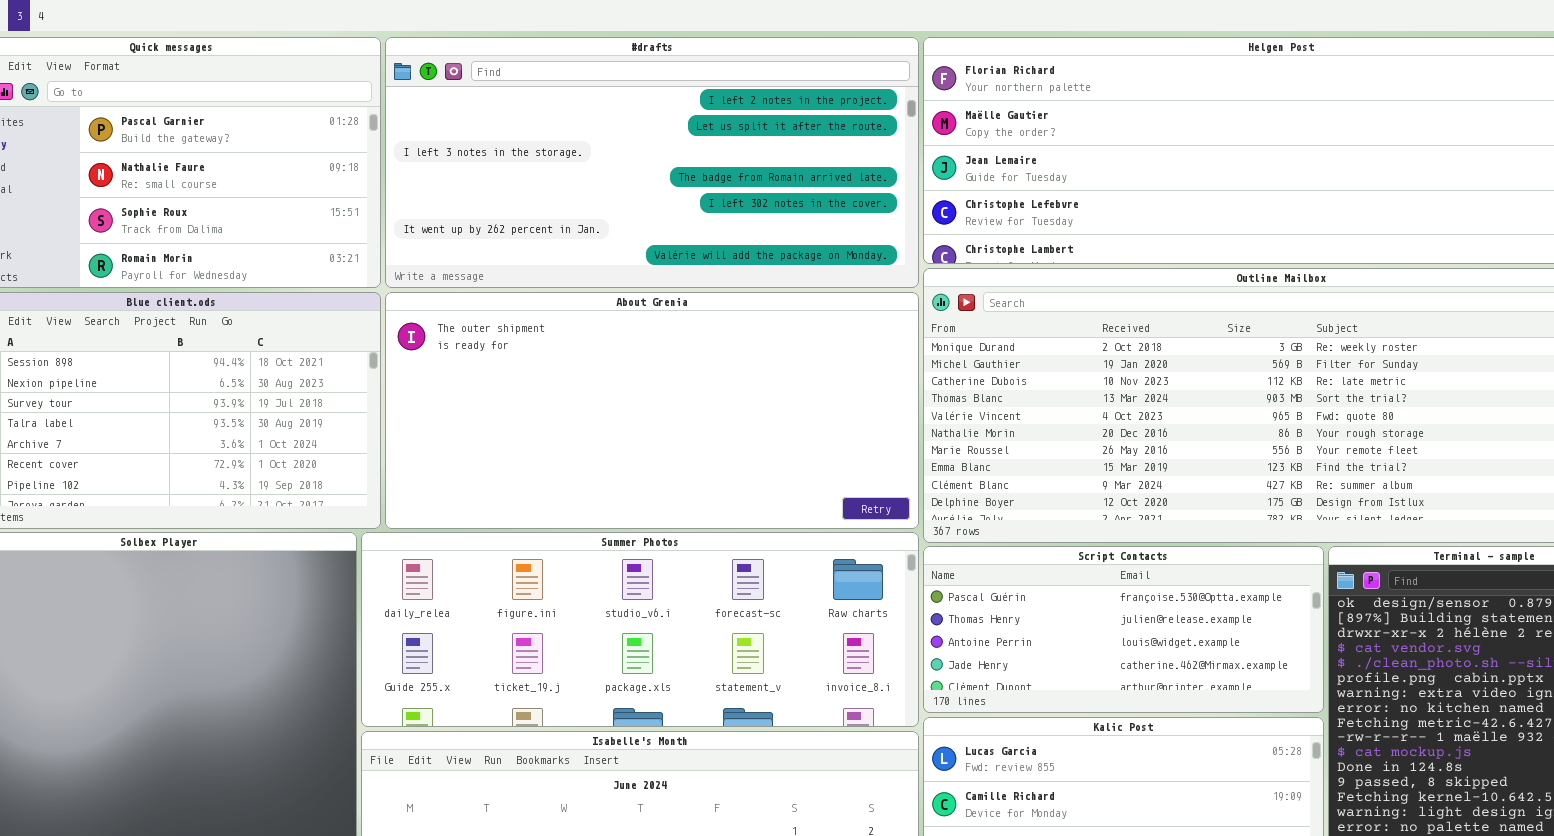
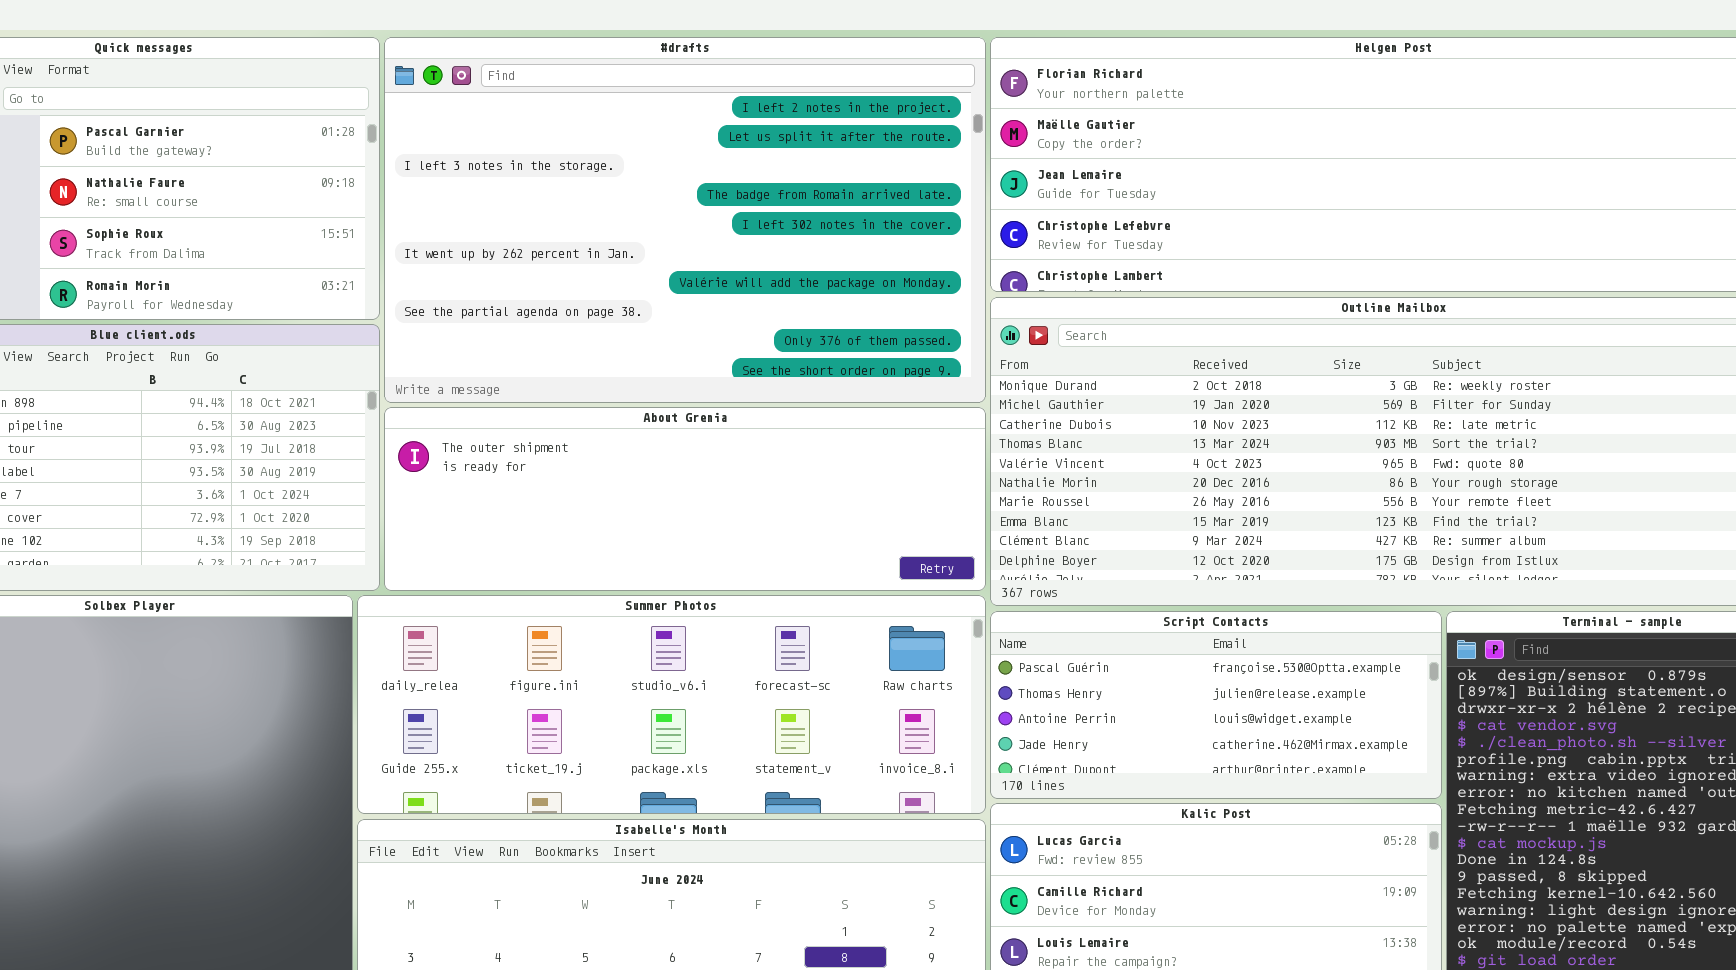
#drafts: [385,37,919,288] -> [384,37,986,403], resized
About Grenia: [385,292,919,529] -> [384,407,986,591], resized

